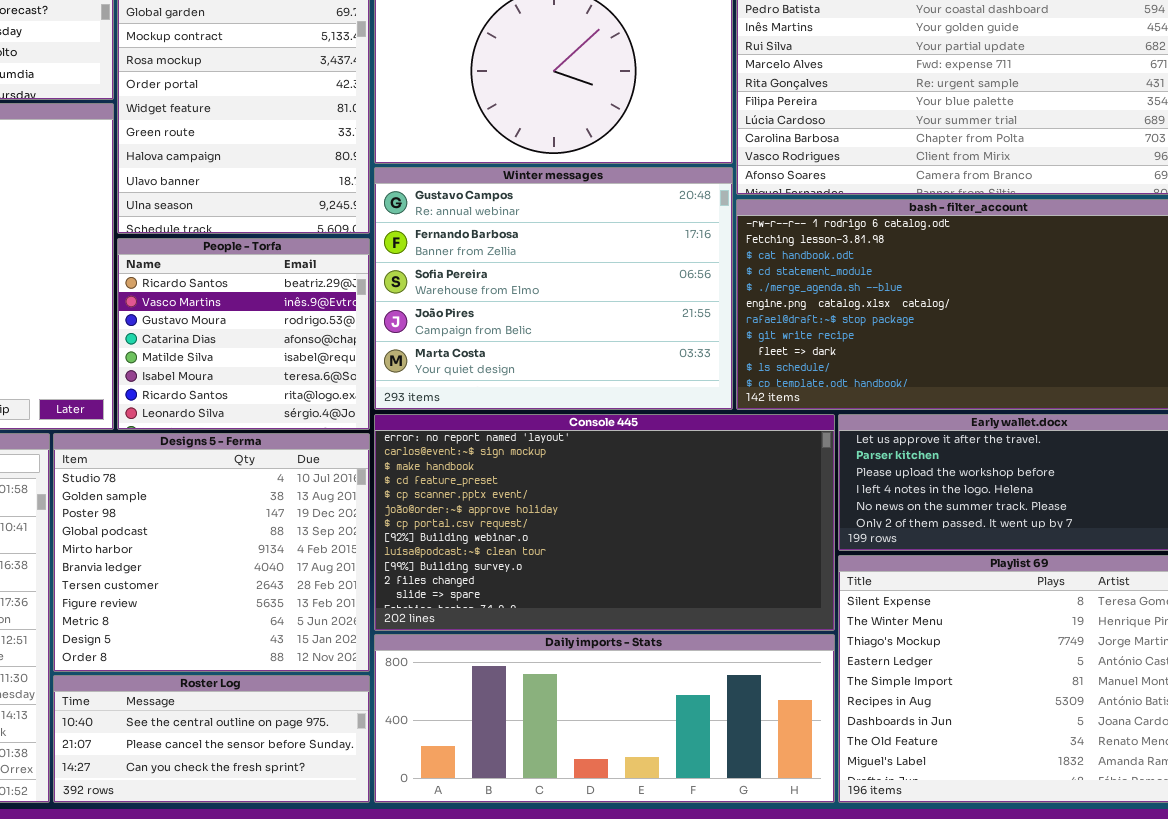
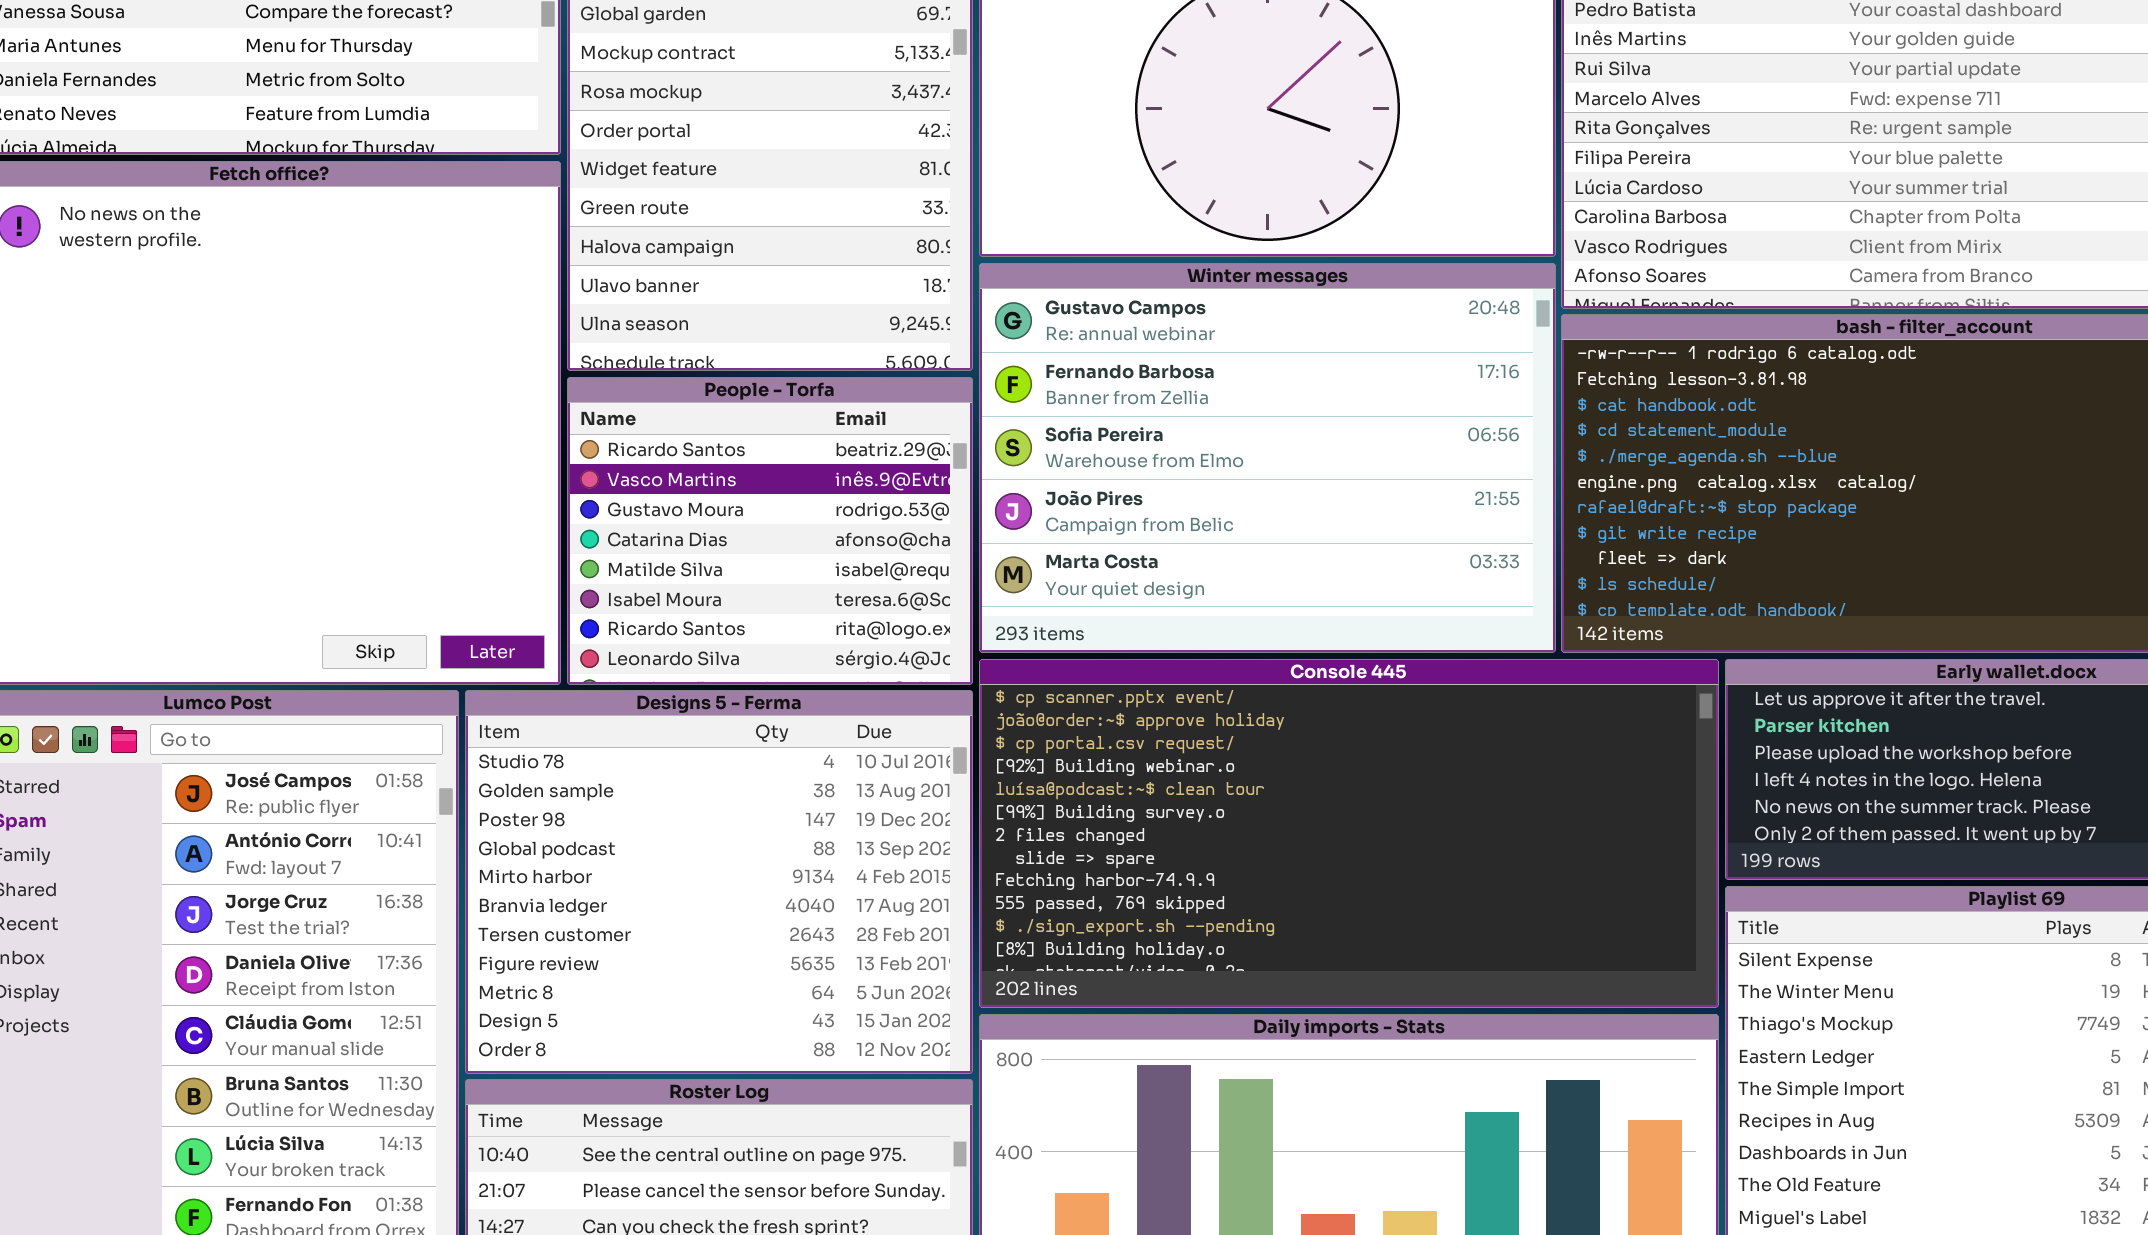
Console 445: [374,414,835,631] -> [979,659,1719,1008], scrolled down 4 rows

